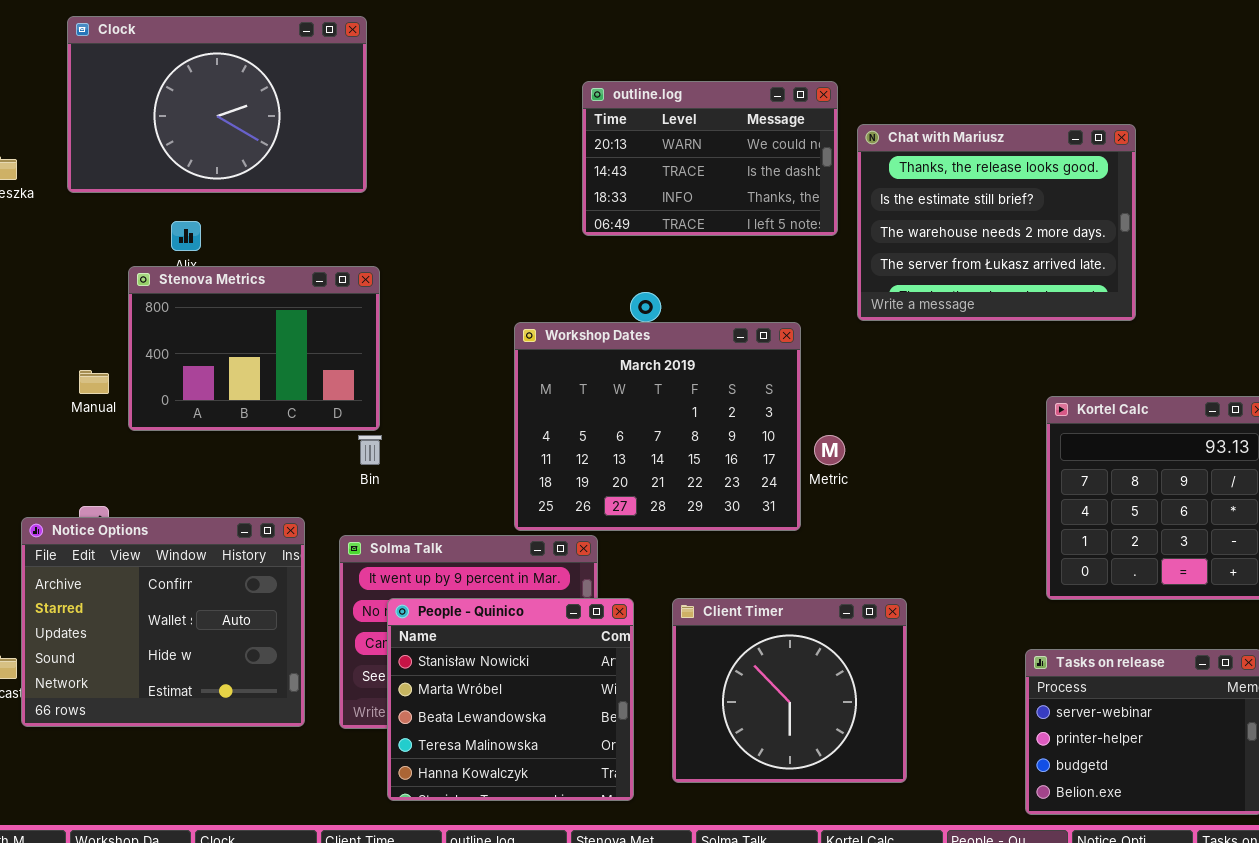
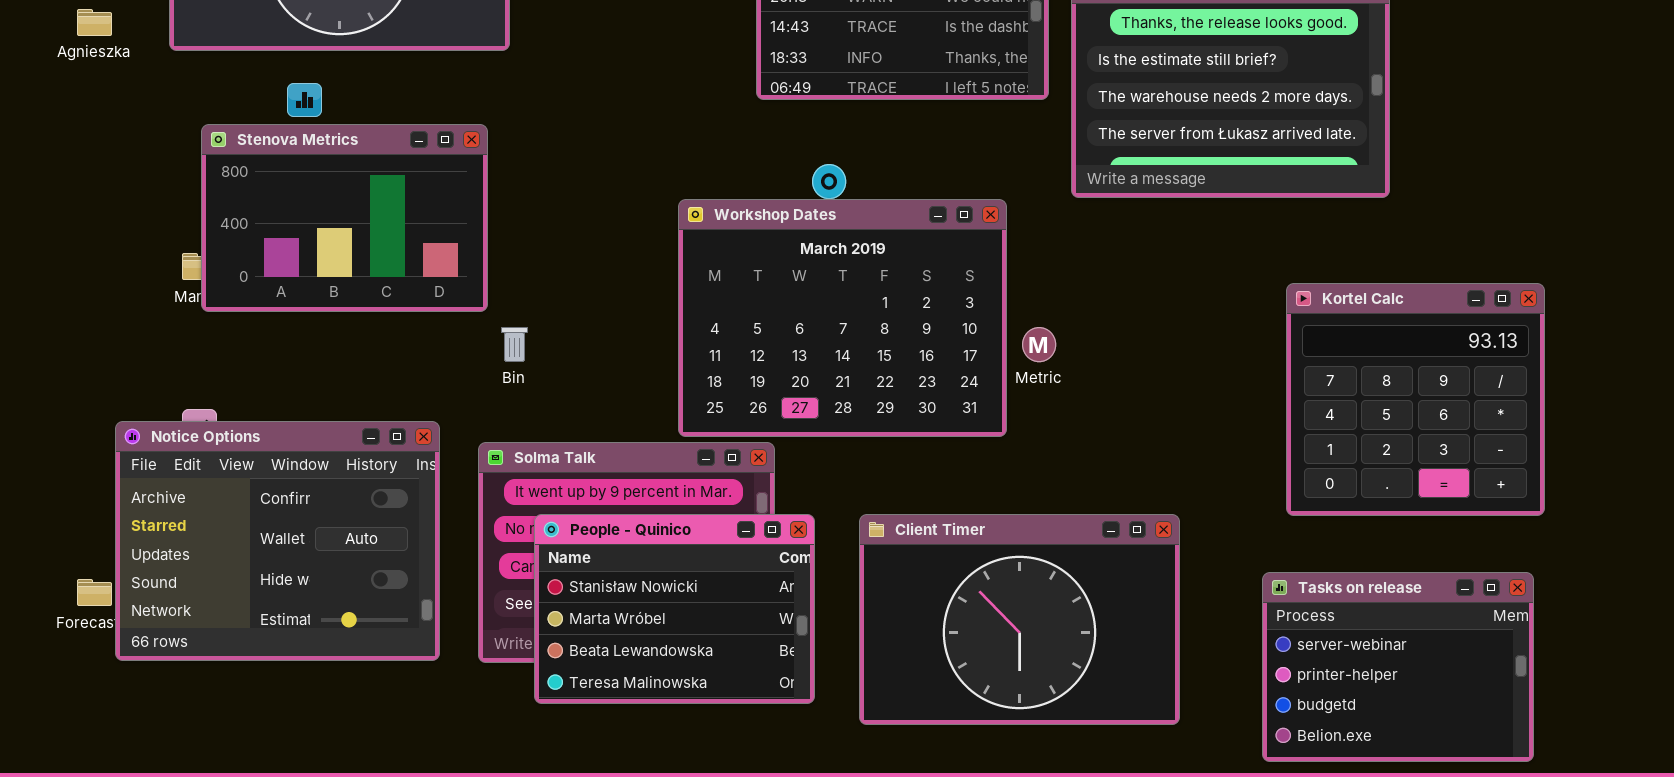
Stenova Metrics: [128,266,380,431] -> [201,124,488,312], moved
People - Quinico: [387,598,634,801] -> [534,514,815,704], resized
Client Timer: [672,598,907,783] -> [859,514,1180,725], resized

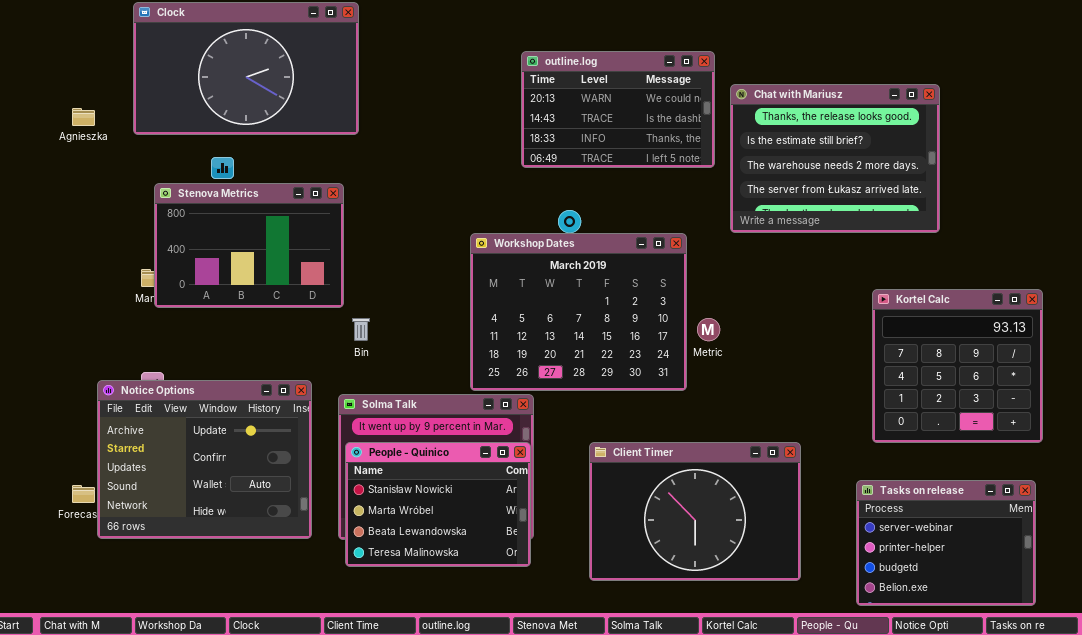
Notice Options: [115,421,440,661] -> [97,380,312,539], scrolled up 1 row
People - Quinico: [534,514,815,704] -> [345,442,531,567], moved

